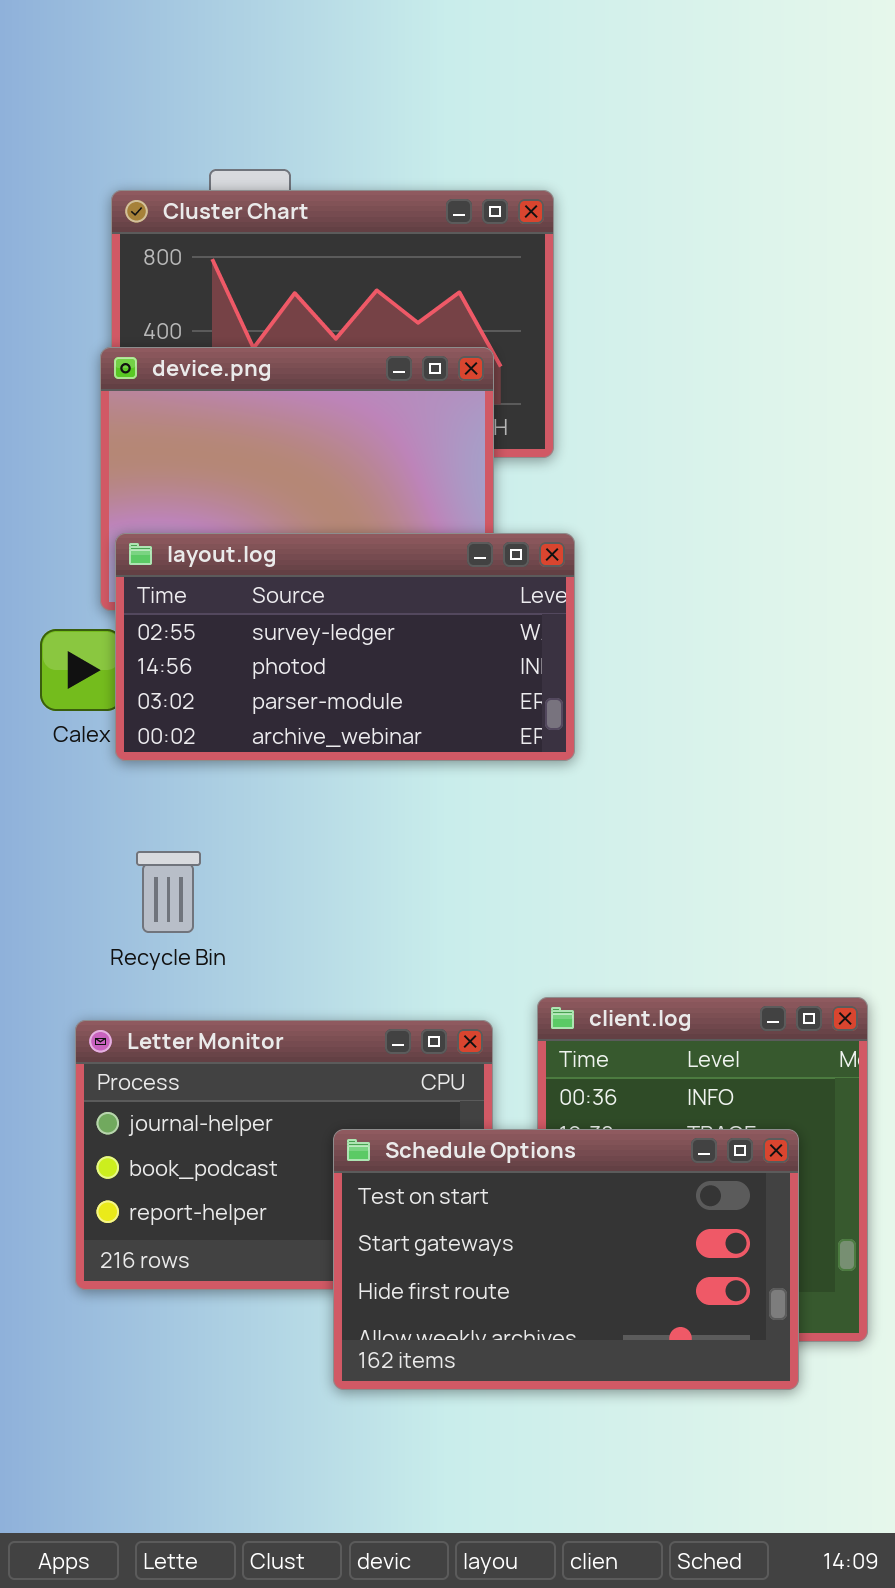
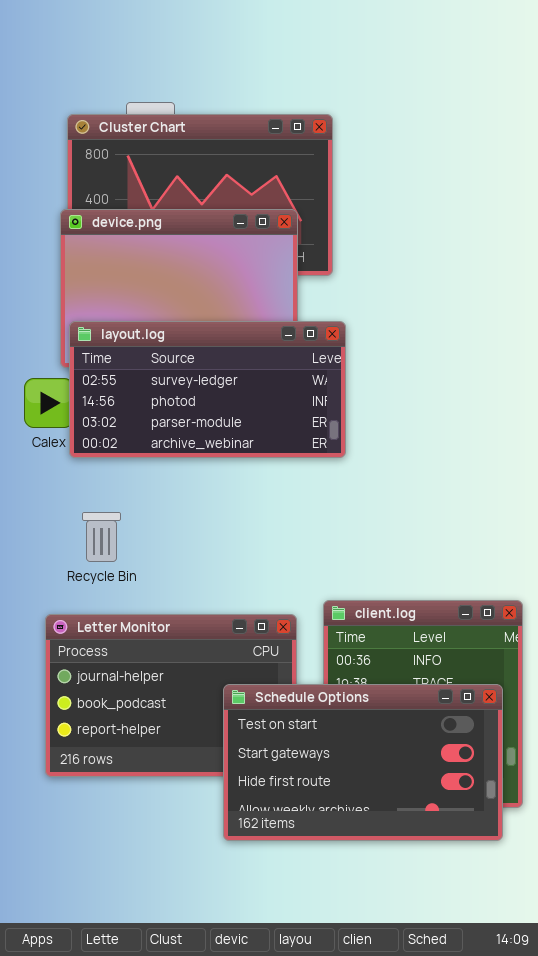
Schedule Options: [333,1129,799,1390] -> [223,684,503,841], moved

